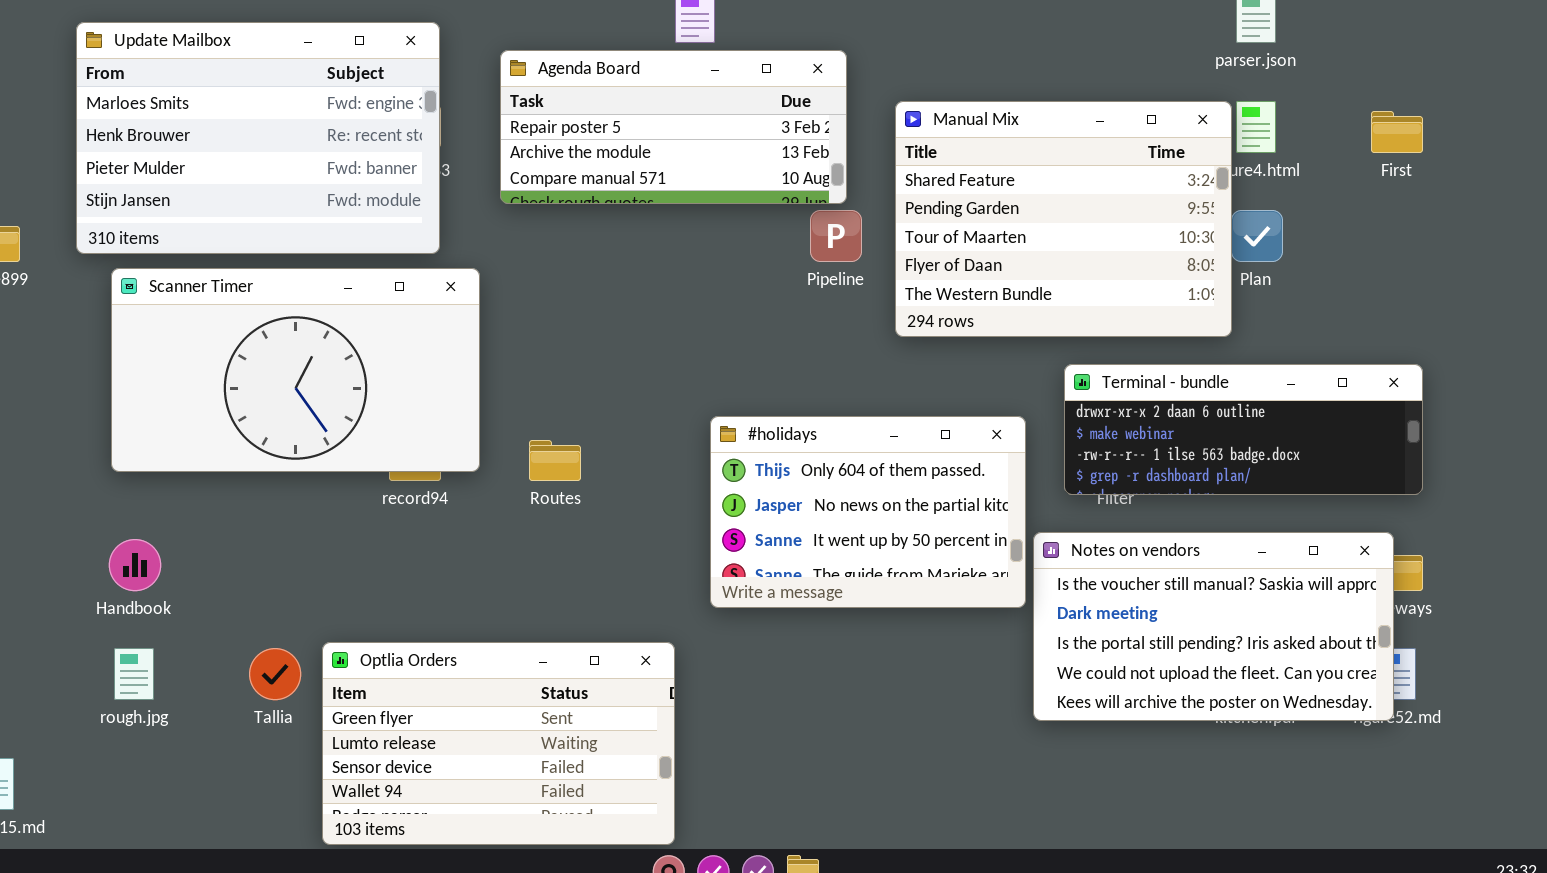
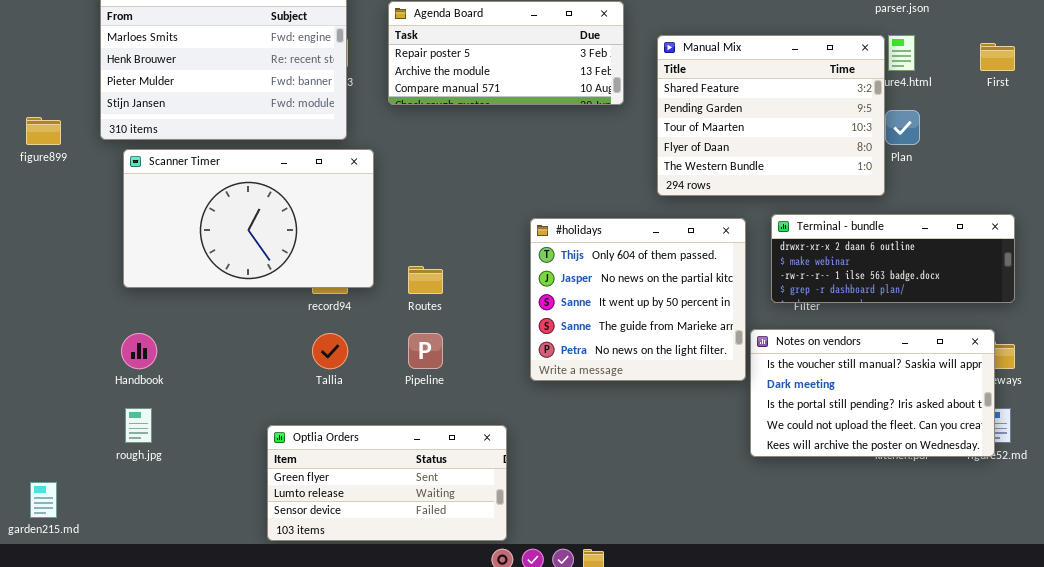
Pipeline: [810,210,862,262] -> [408,333,443,369], moved
#holidays: [710,416,1026,608] -> [530,218,746,381], resized
Optlia Orders: [322,642,675,845] -> [267,425,507,541], resized
Tallia: [249,648,301,700] -> [312,333,348,369], moved

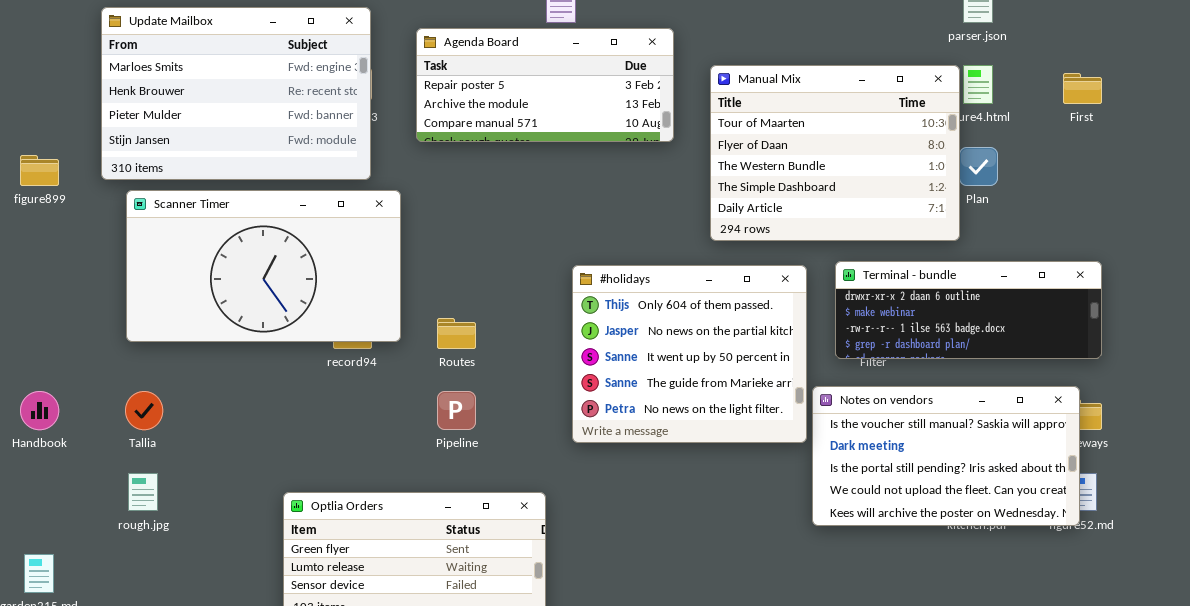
Manual Mix: [657,35,885,196] -> [710,65,960,241], scrolled down 2 rows
Handbook: [121,333,157,369] -> [20,391,59,430], moved
Tallia: [312,333,348,369] -> [125,391,163,430], moved

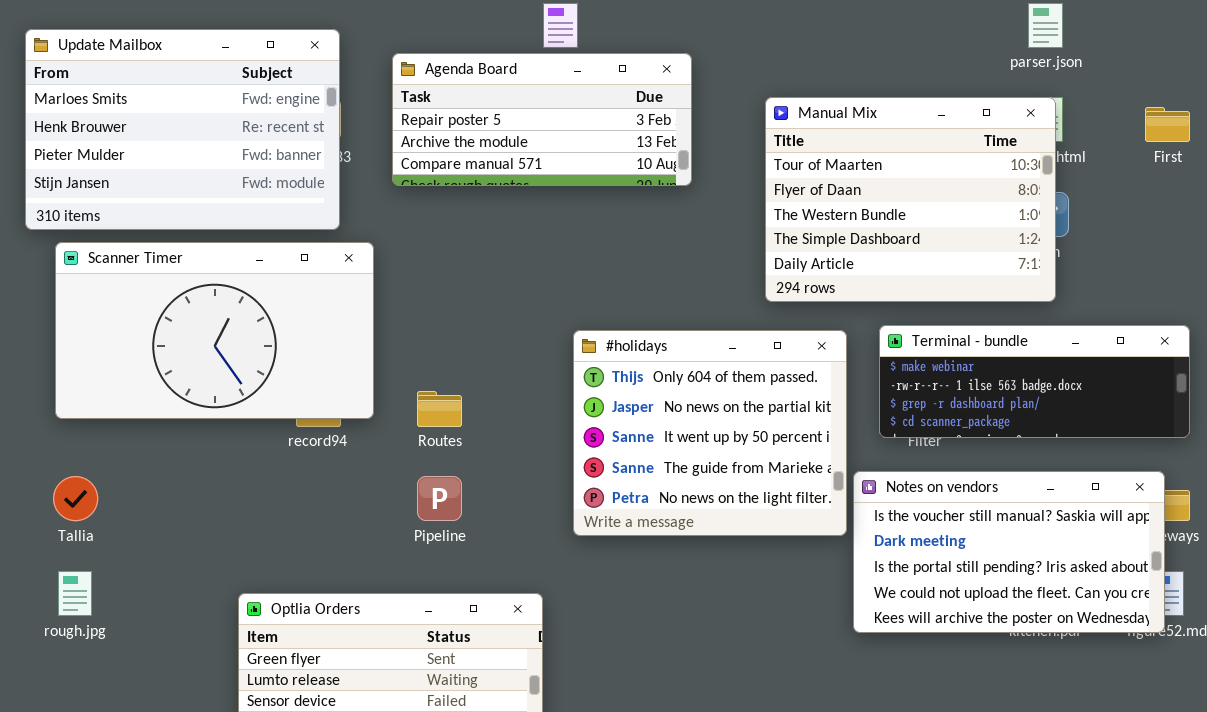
Manual Mix: [710,65,960,241] -> [765,97,1056,302], moved
Terminal - bundle: [835,261,1102,359] -> [879,325,1190,438], scrolled down 1 row

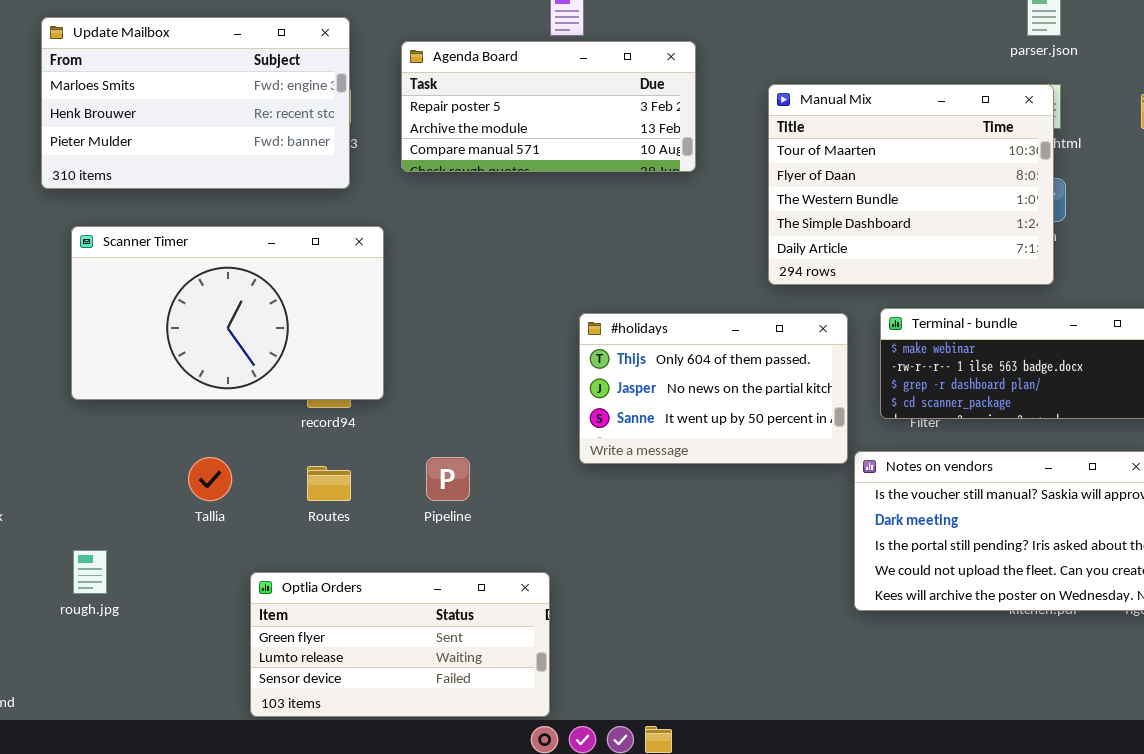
Update Mailbox: [25,29,340,230] -> [41,17,350,189], resized
#holidays: [573,330,847,536] -> [579,313,848,464], resized
Routes: [417,391,462,427] -> [307,466,351,501], moved
Tallia: [53,476,98,521] -> [188,457,232,501], moved

